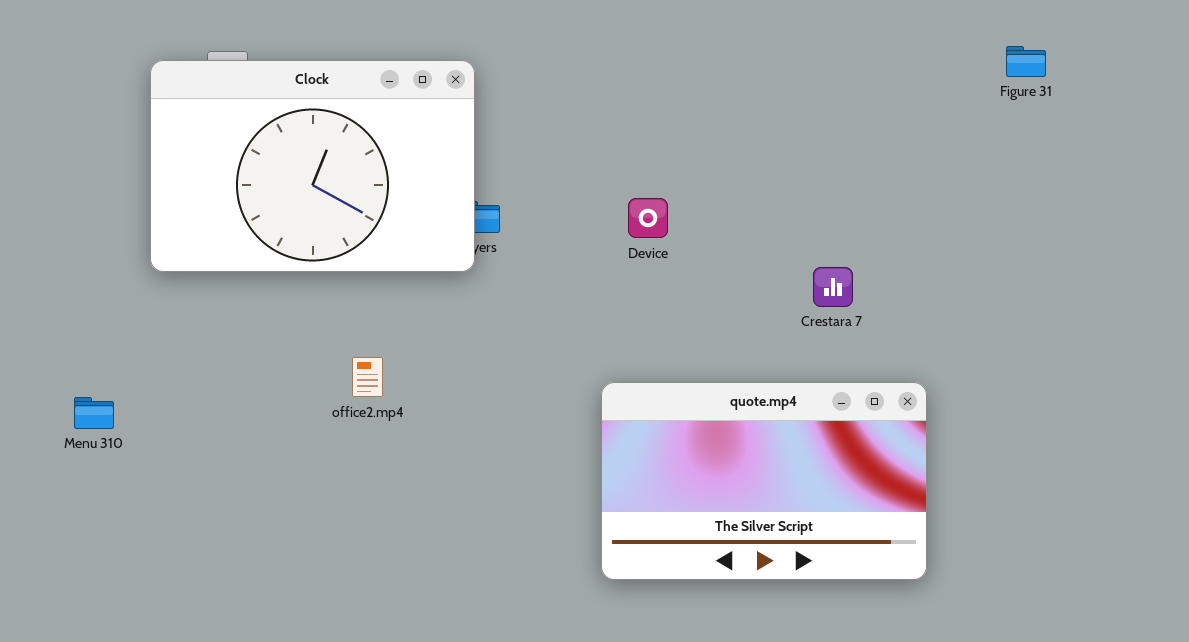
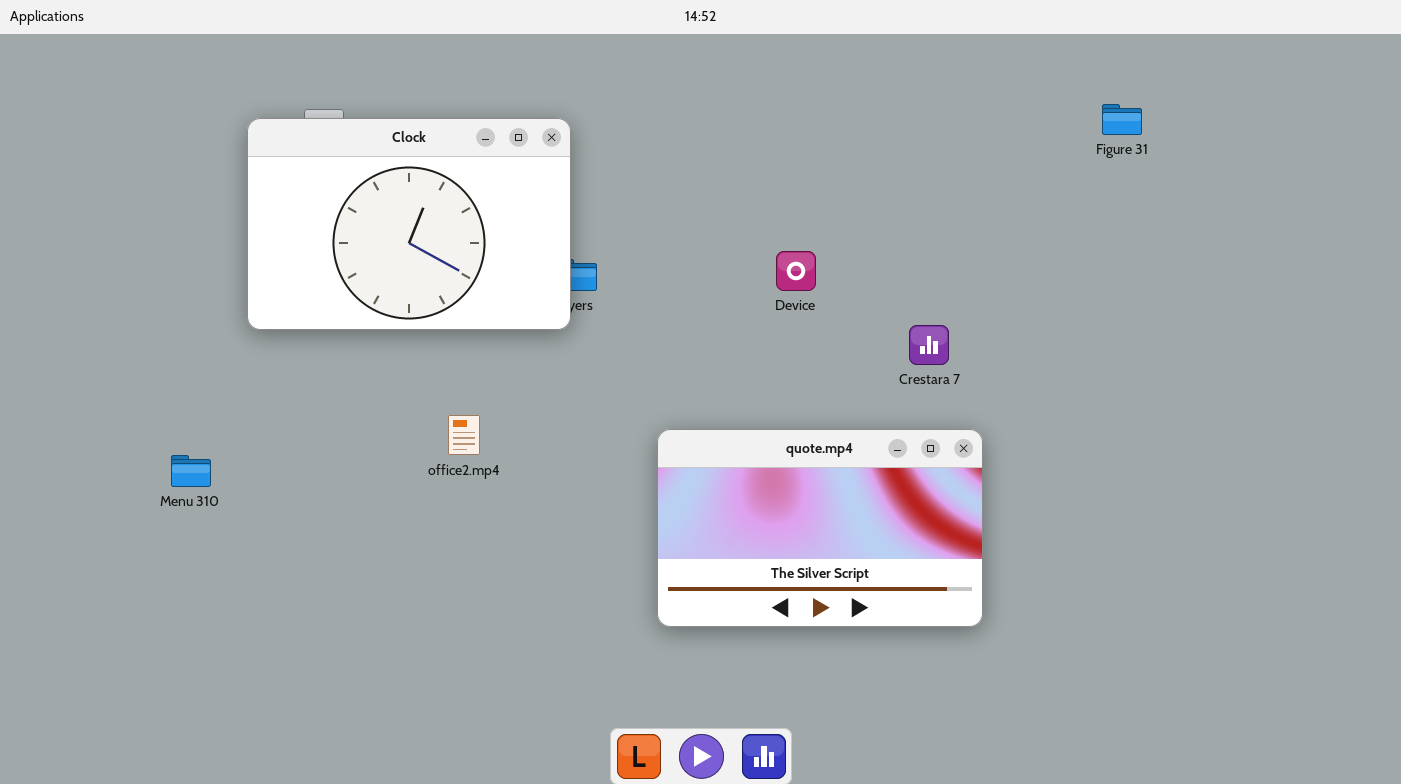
Device: [628,198,668,238] -> [776,251,816,291], moved
quote.mp4: [601,382,927,580] -> [657,429,983,627], moved

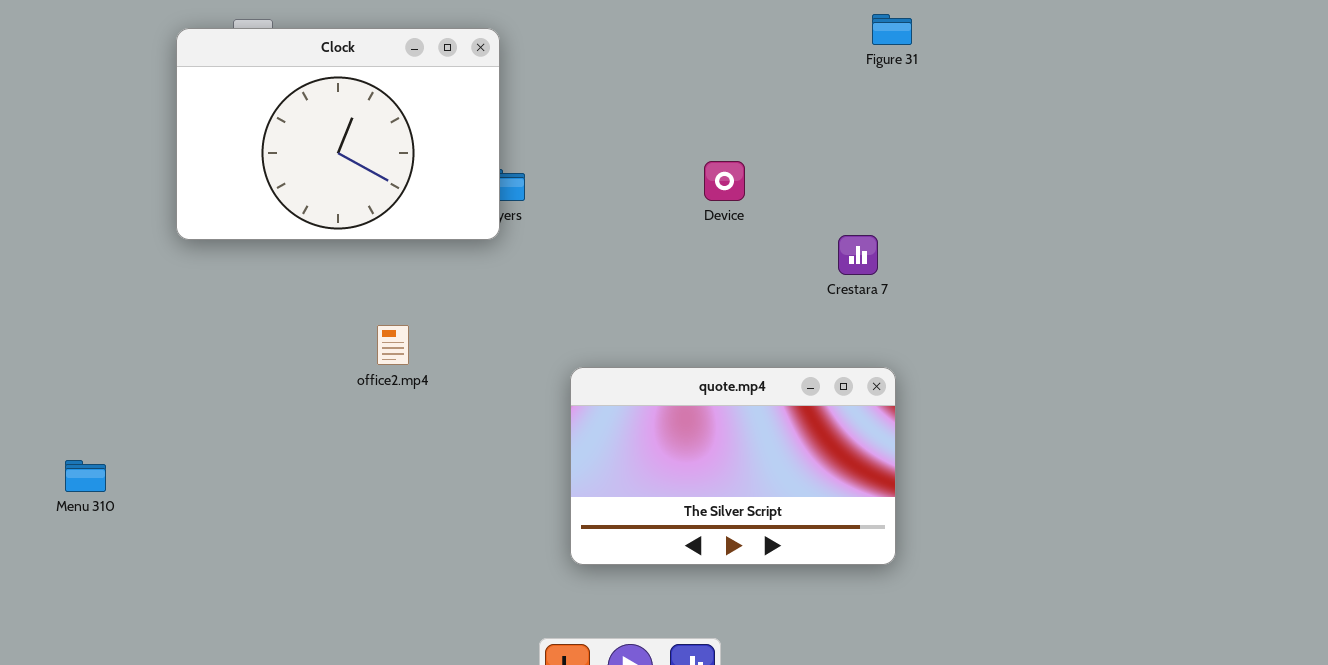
Figure 31: [1102,104,1142,135] -> [872,14,912,45], moved
quote.mp4: [657,429,983,627] -> [570,367,896,565], moved
Menu 310: [171,455,211,487] -> [65,460,106,492], moved

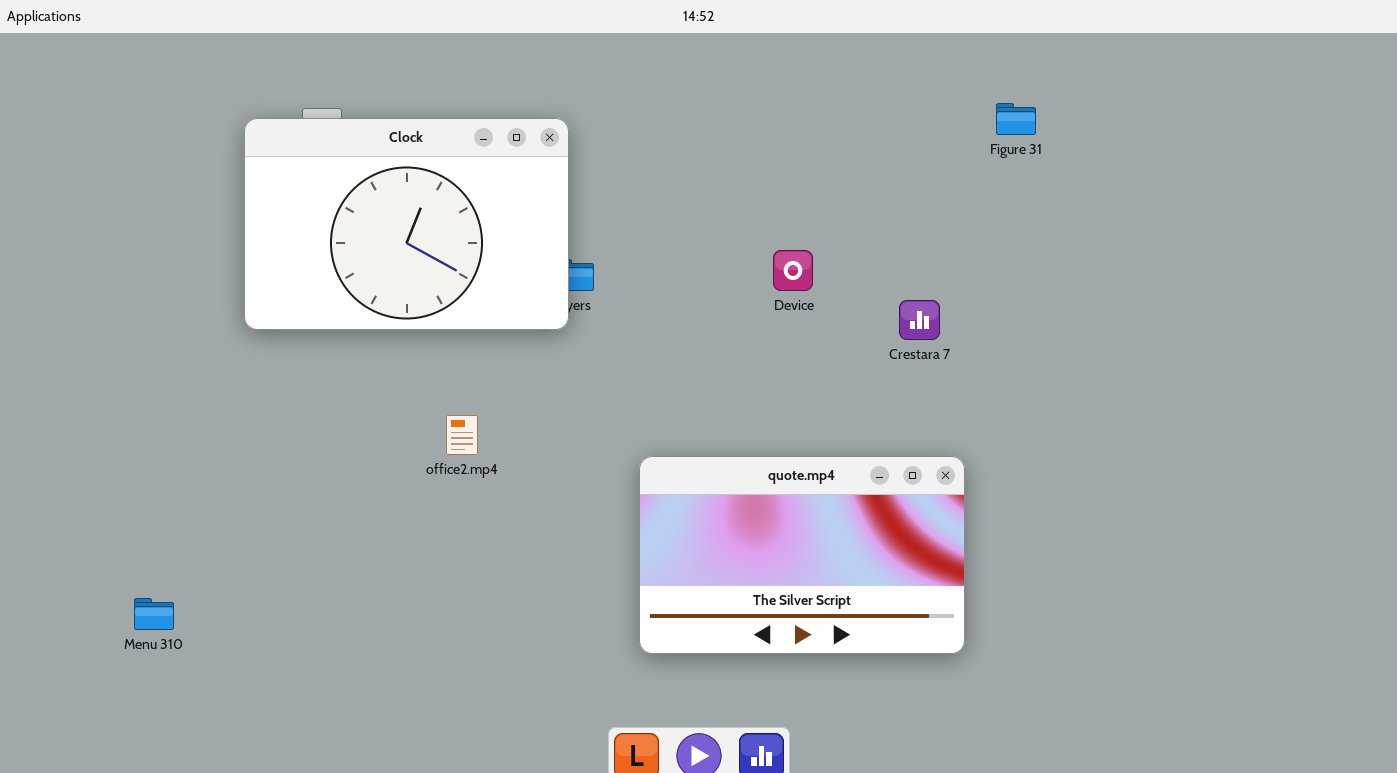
Figure 31: [872,14,912,45] -> [996,103,1036,135], moved
Crestara 7: [838,235,878,275] -> [899,300,940,340], moved
Menu 310: [65,460,106,492] -> [134,598,174,630], moved

